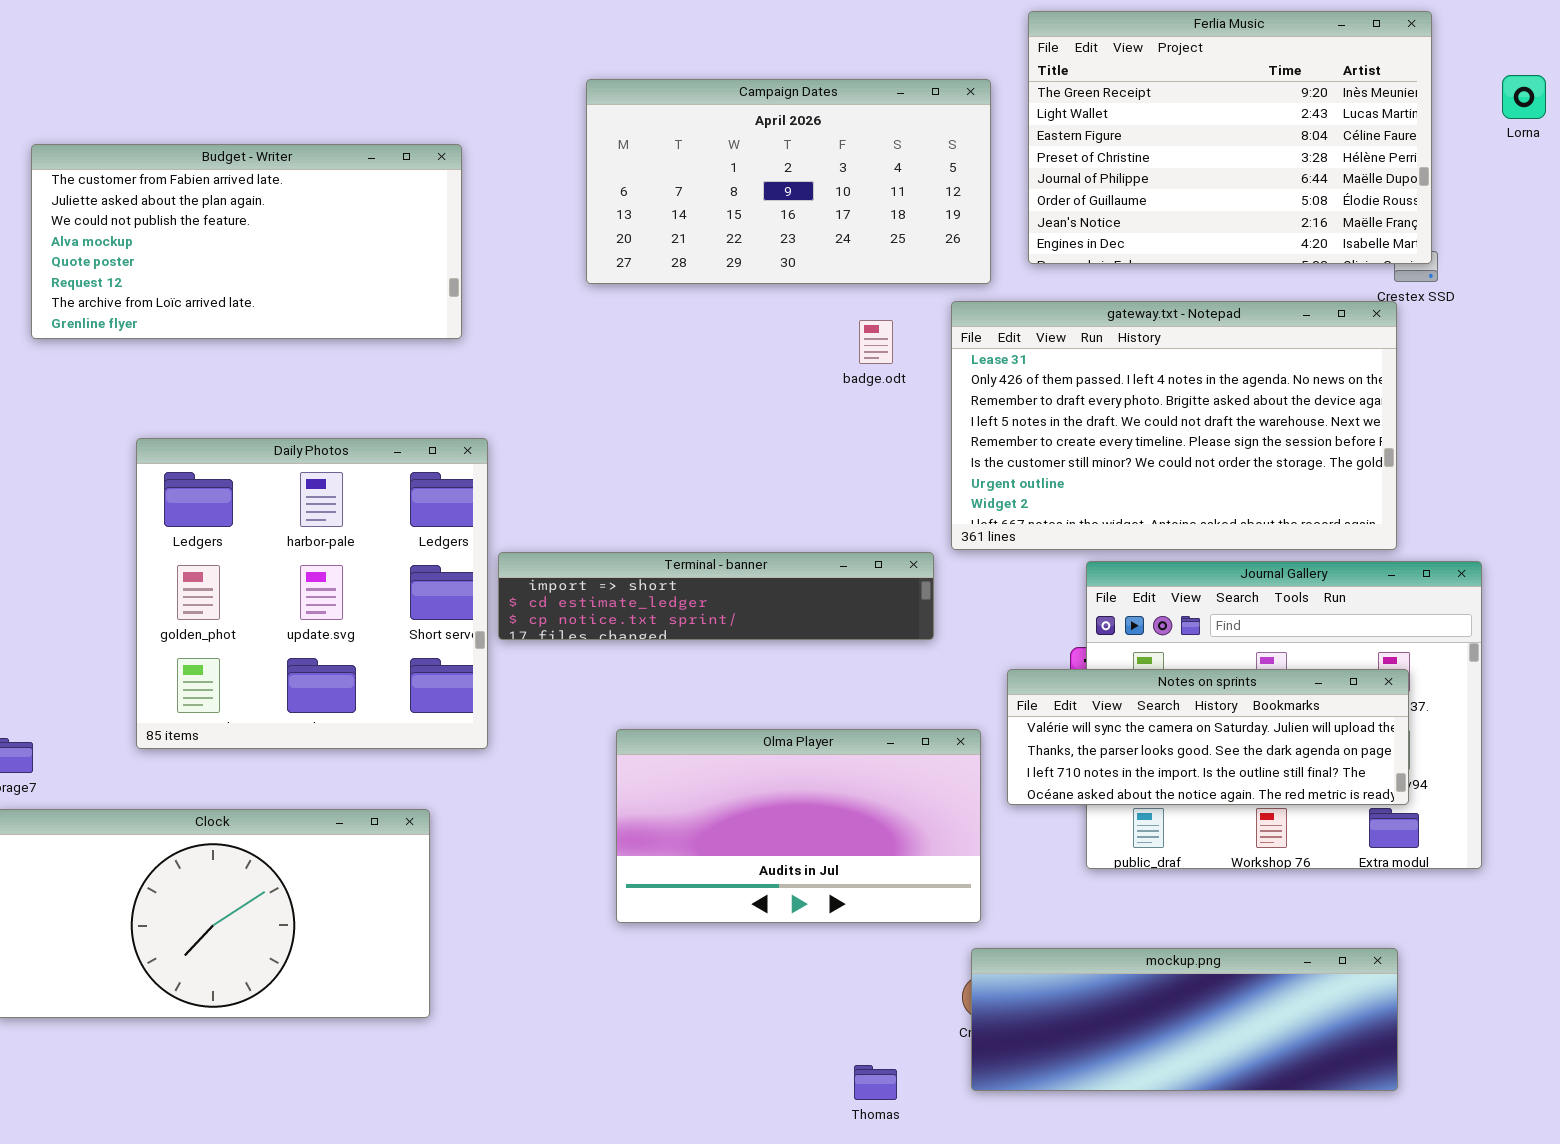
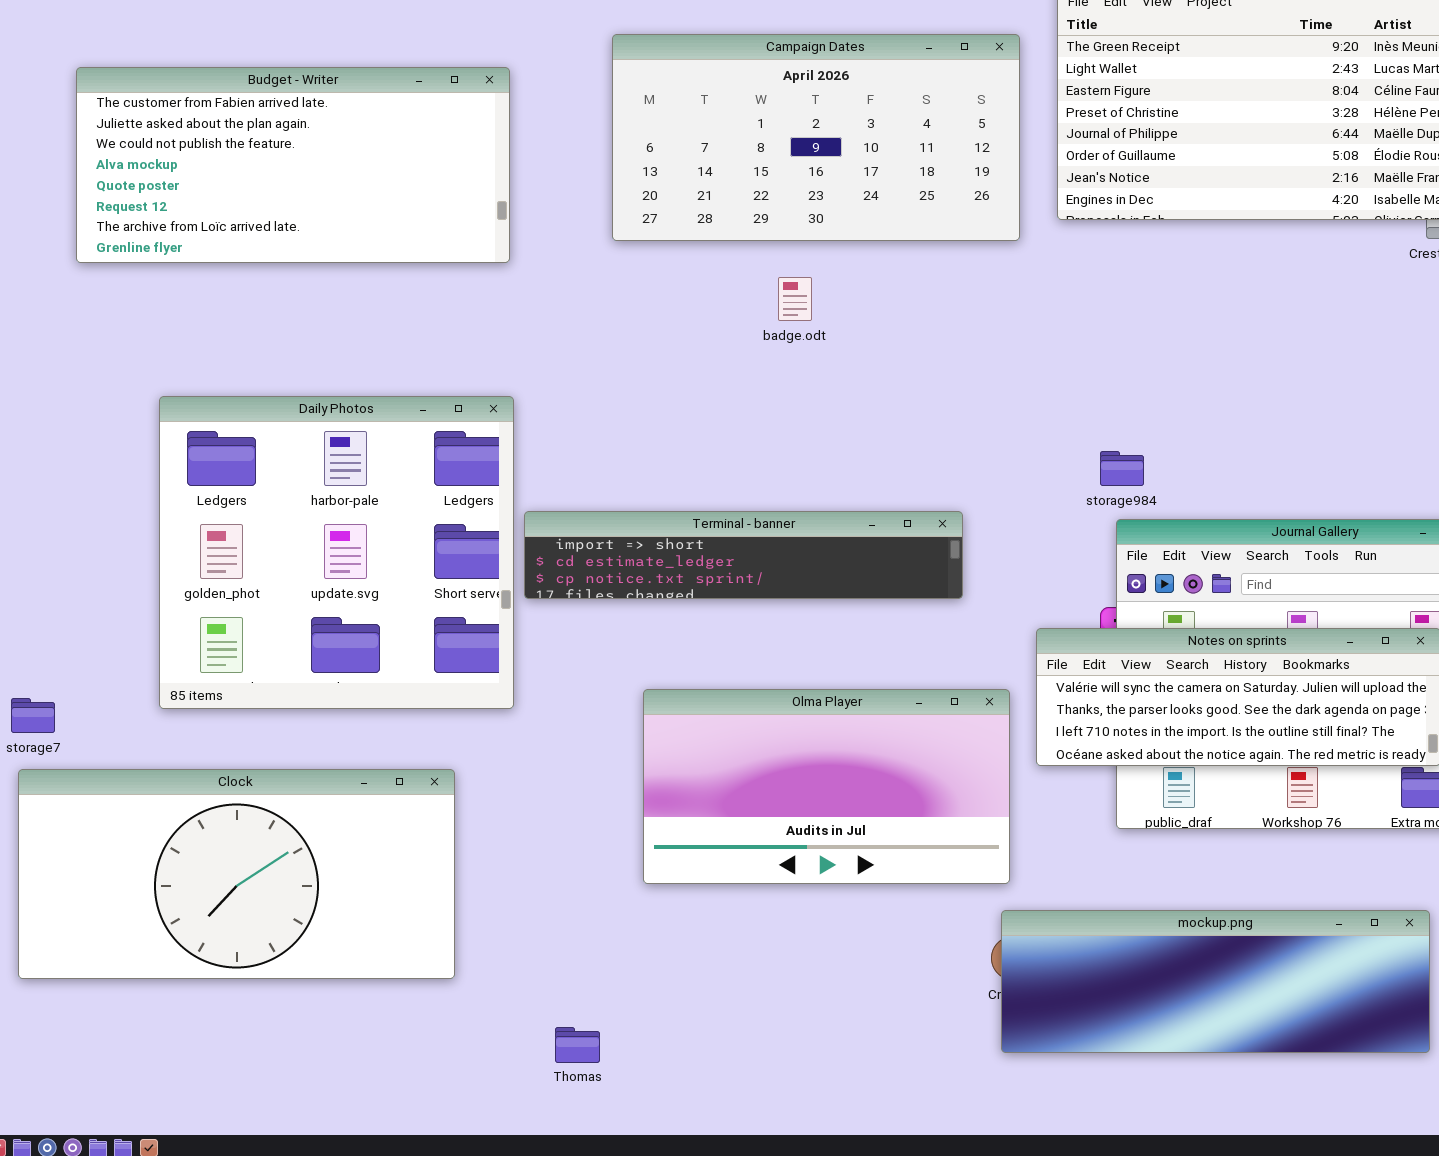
Budget - Writer: [31,144,462,339] -> [76,67,510,263], moved
gateway.txt - Notepad: [951,301,1397,550] -> none, closed
badge.odt: [859,320,893,364] -> [778,277,812,321], moved
Thomas: [854,1065,897,1100] -> [555,1027,600,1063], moved

